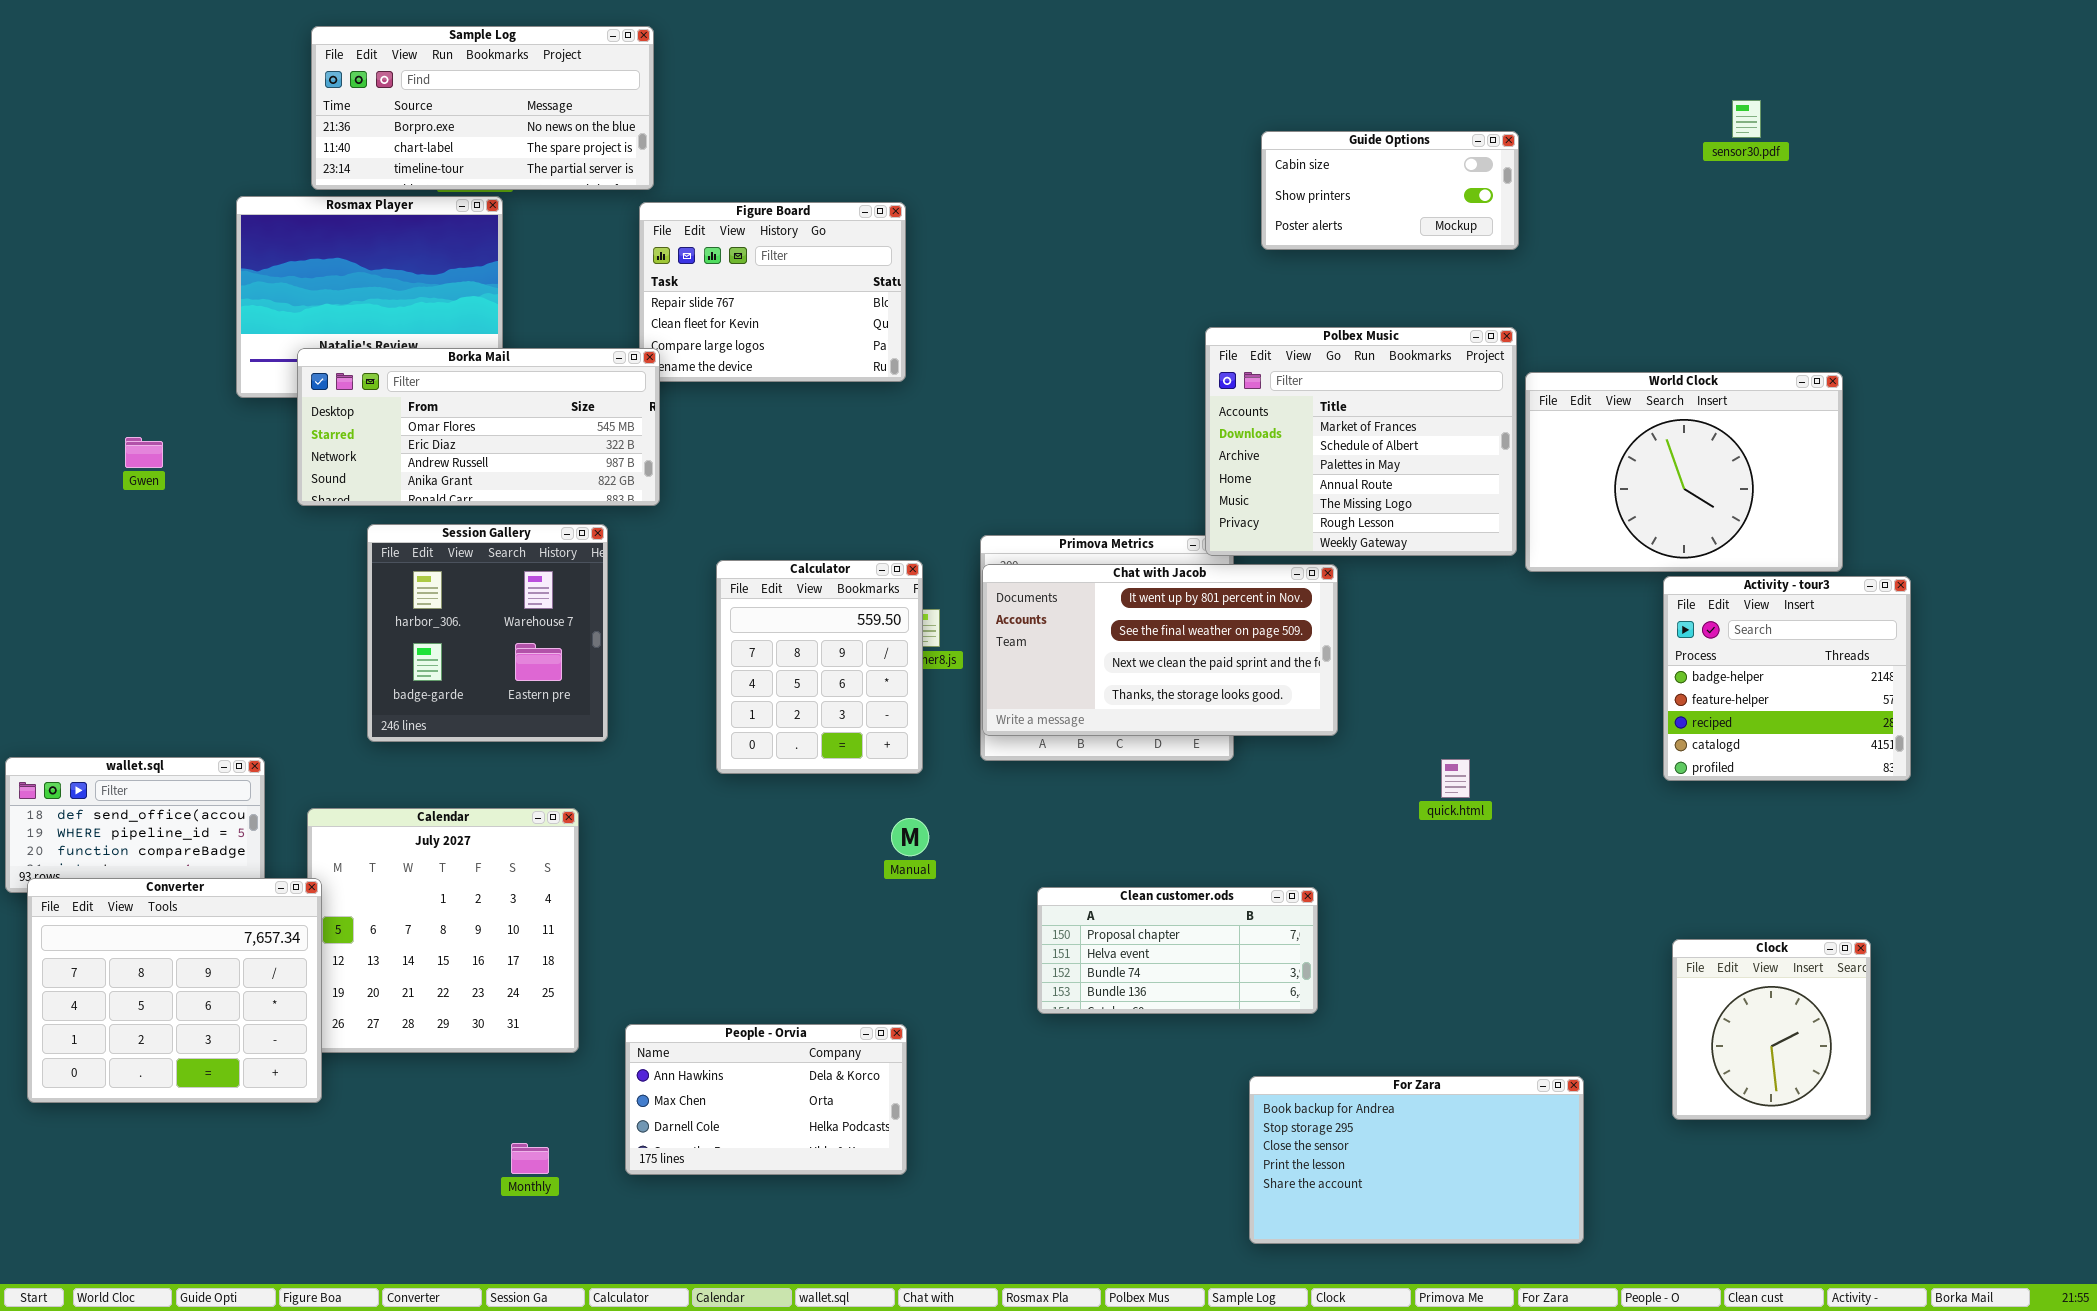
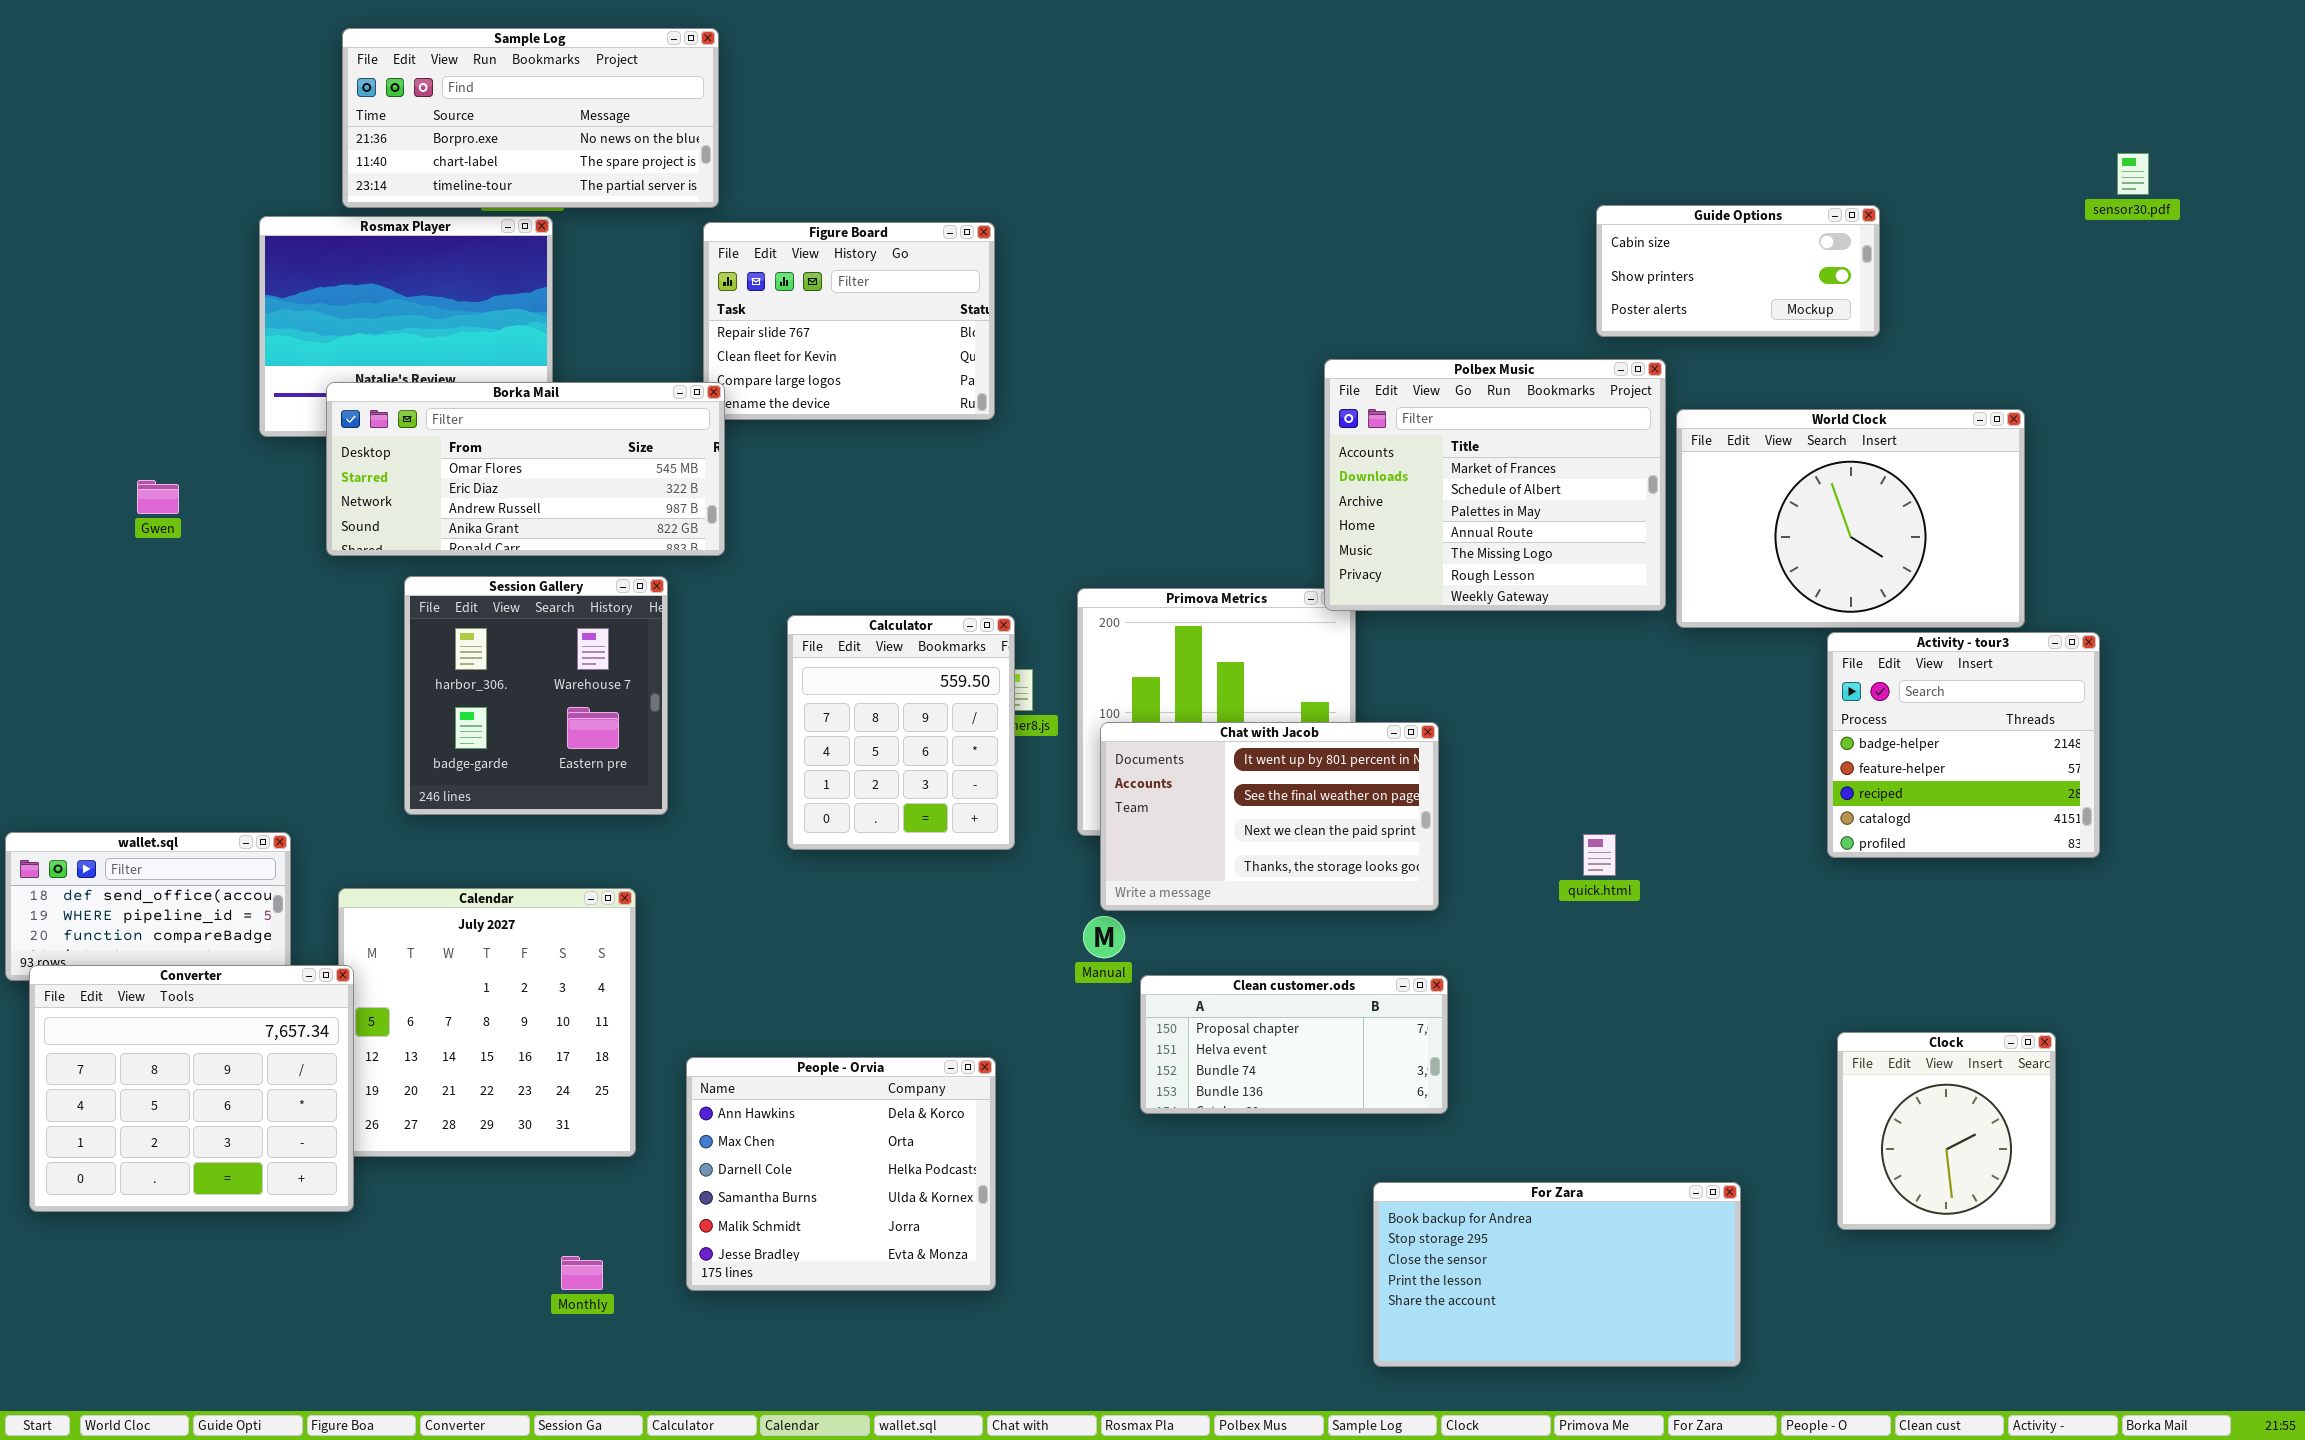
sensor30.pdf: [1732,100,1761,138] -> [2117,153,2149,195], moved
Guide Options: [1261,131,1519,250] -> [1596,205,1880,337], moved
Chat with Jacob: [982,564,1338,736] -> [1100,722,1439,911], moved, resized
Manual: [891,818,929,856] -> [1083,916,1125,958], moved
People - Orvia: [625,1024,907,1175] -> [686,1057,996,1291], resized

